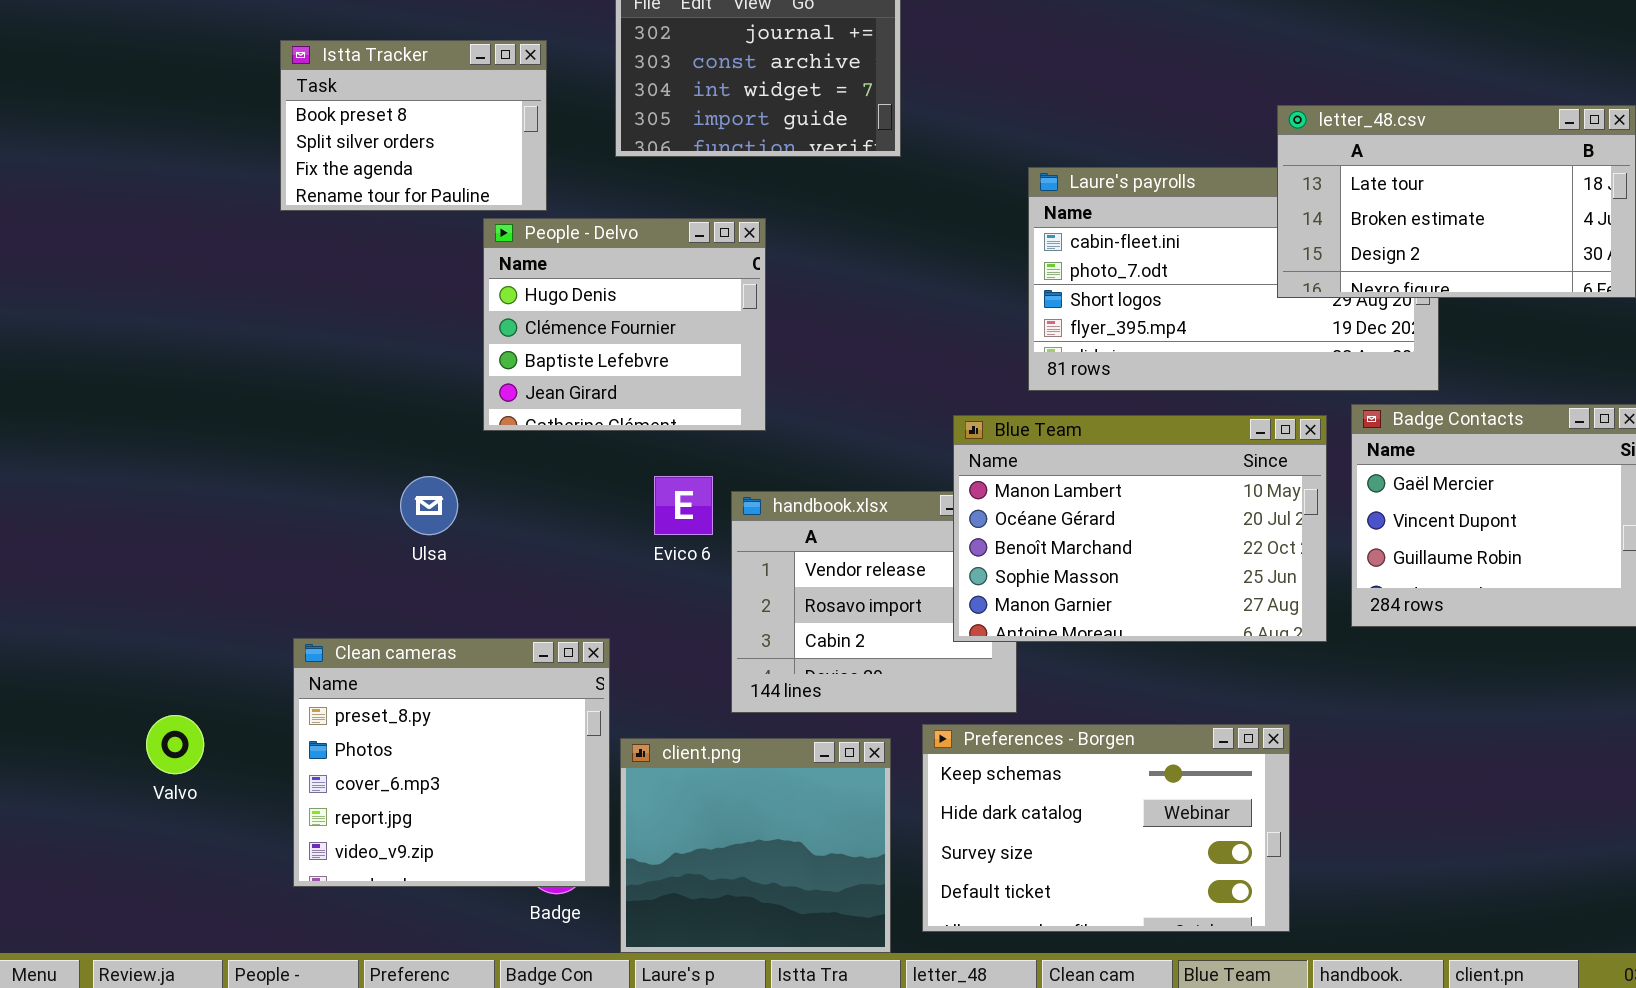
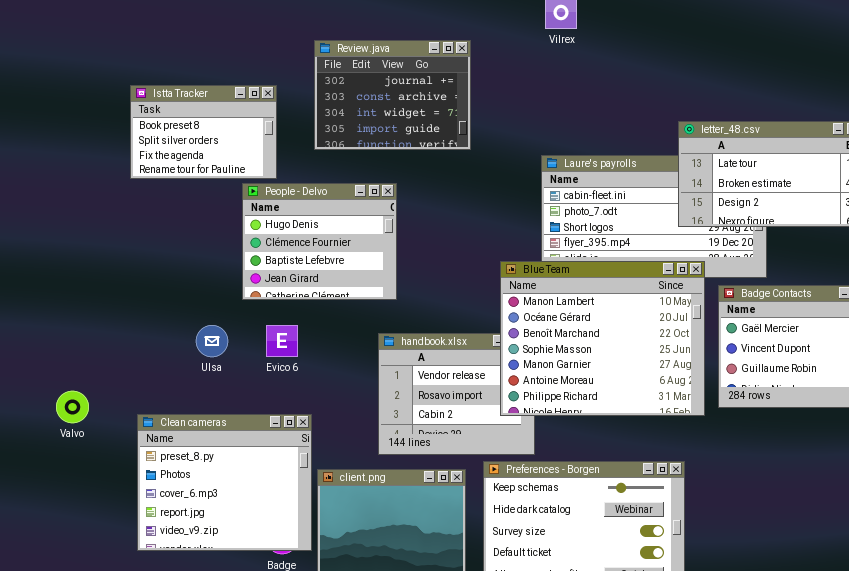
Blue Team: [953,415,1327,642] -> [500,261,705,416], resized
Evico 6: [654,476,713,535] -> [266,325,298,357], moved
Valvo: [146,715,204,774] -> [56,391,89,423], moved

